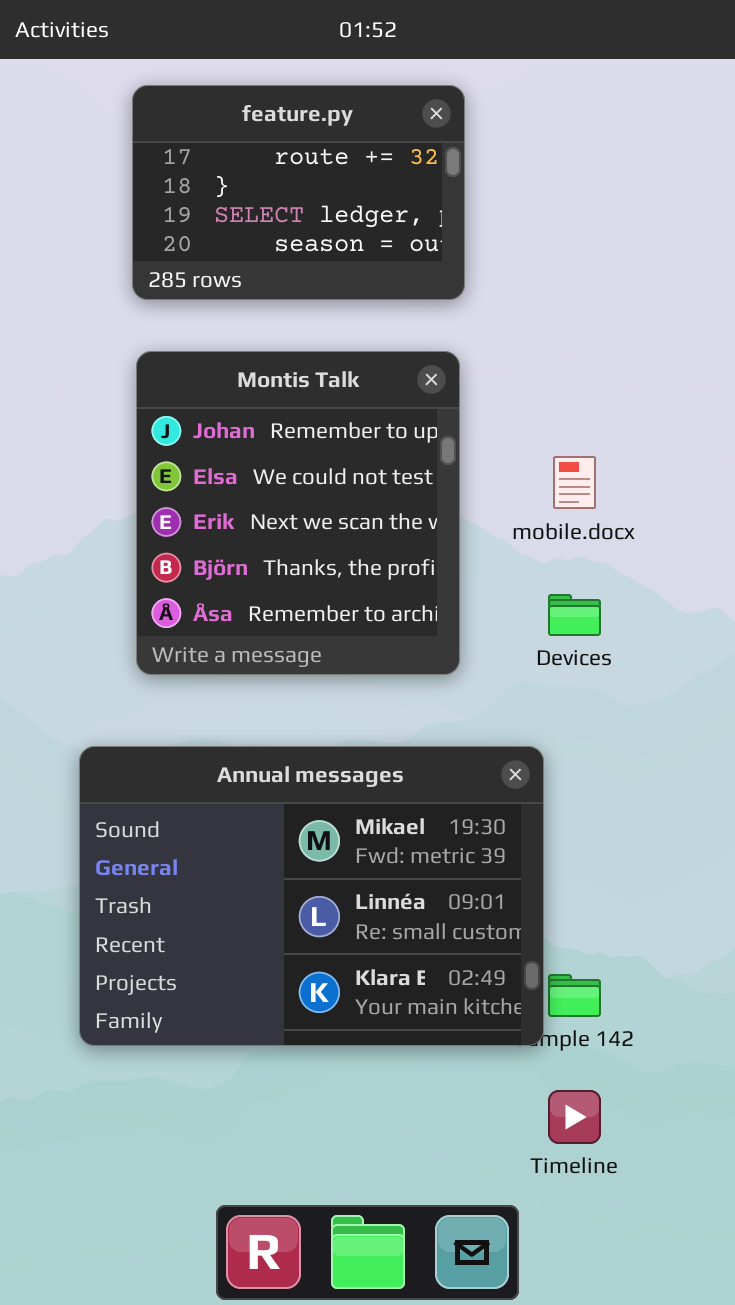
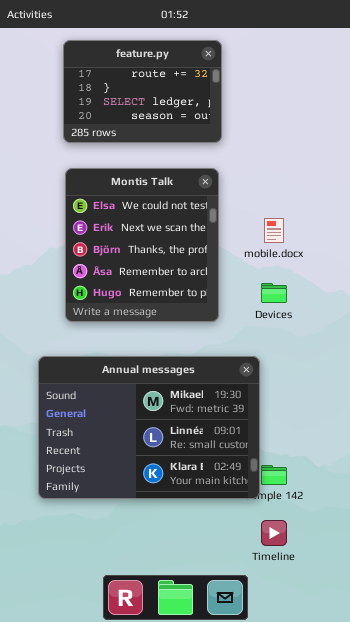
Montis Talk: [136,351,460,675] -> [65,168,219,322], scrolled down 1 row

